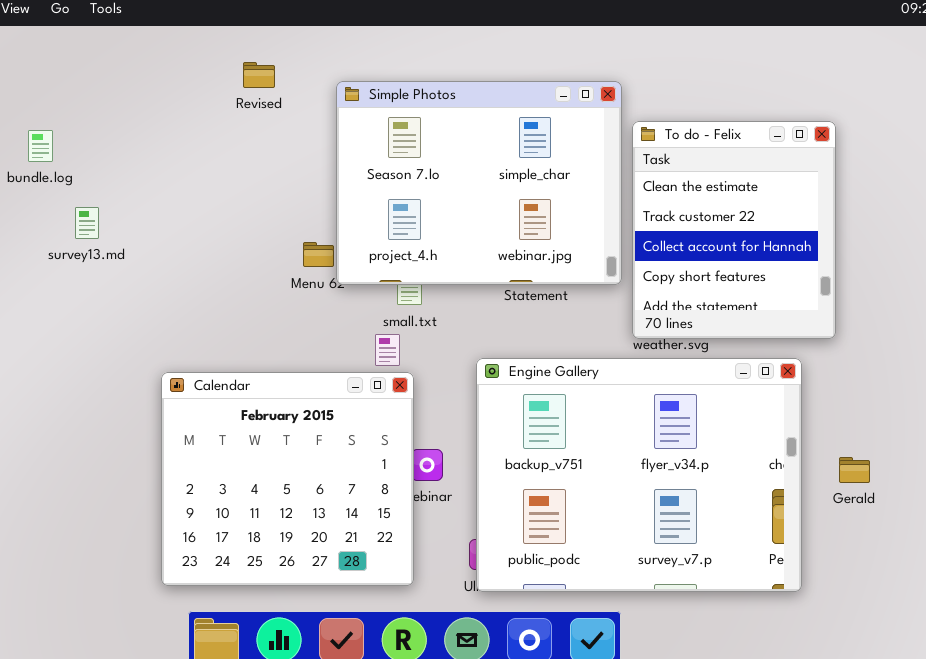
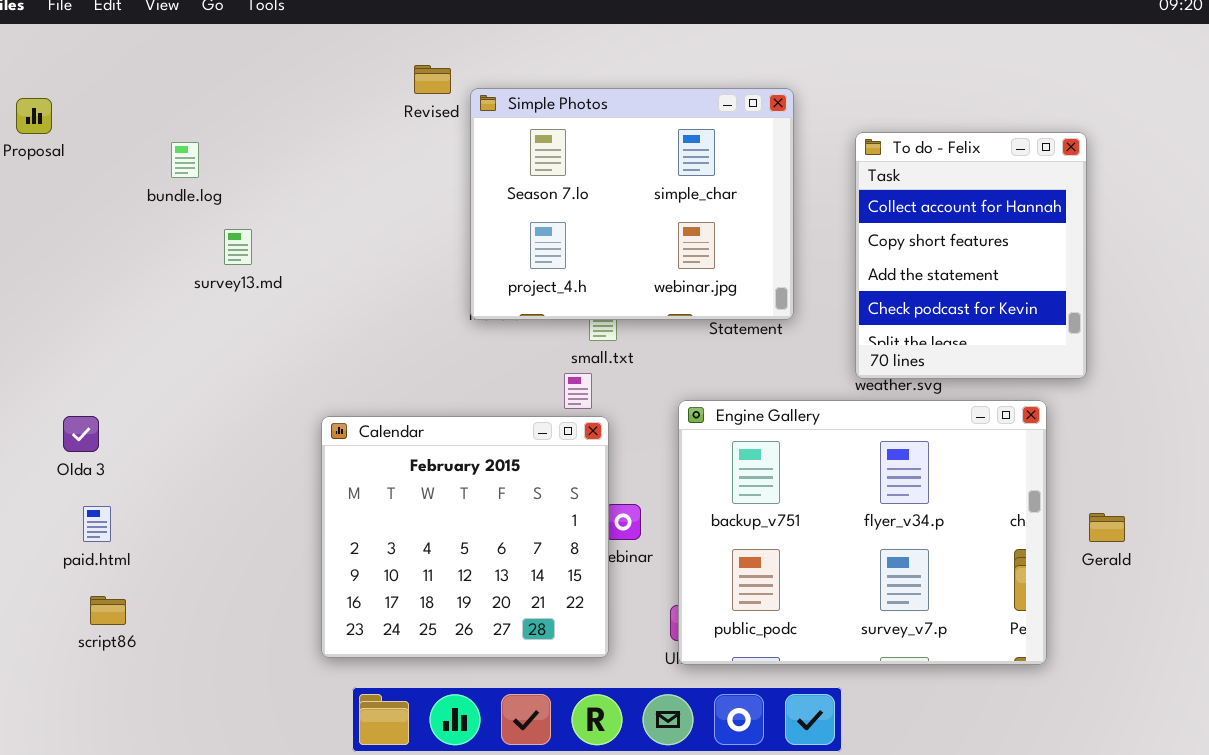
Simple Photos: [336,81,622,285] -> [470,88,794,320], moved
To do - Felix: [632,121,836,339] -> [855,132,1087,379], scrolled down 2 rows

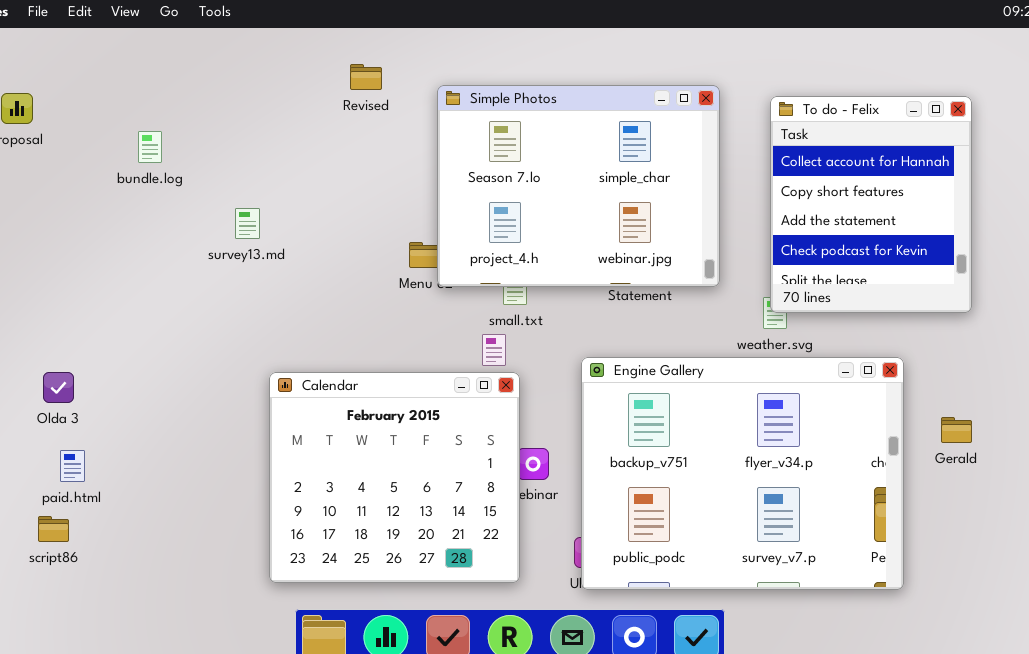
Simple Photos: [470,88,794,320] -> [437,85,720,287], moved
To do - Felix: [855,132,1087,379] -> [770,96,972,313], moved
survey13.md: [224,229,252,265] -> [235,208,260,239], moved
Gerald: [1089,513,1125,542] -> [941,417,972,443], moved
script86: [90,596,126,625] -> [38,516,69,542], moved

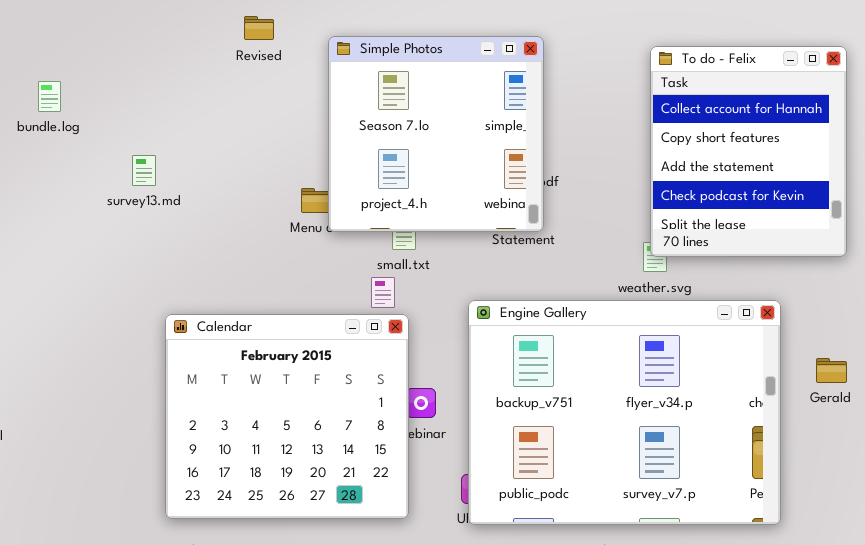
Simple Photos: [437,85,720,287] -> [328,36,544,232], resized

